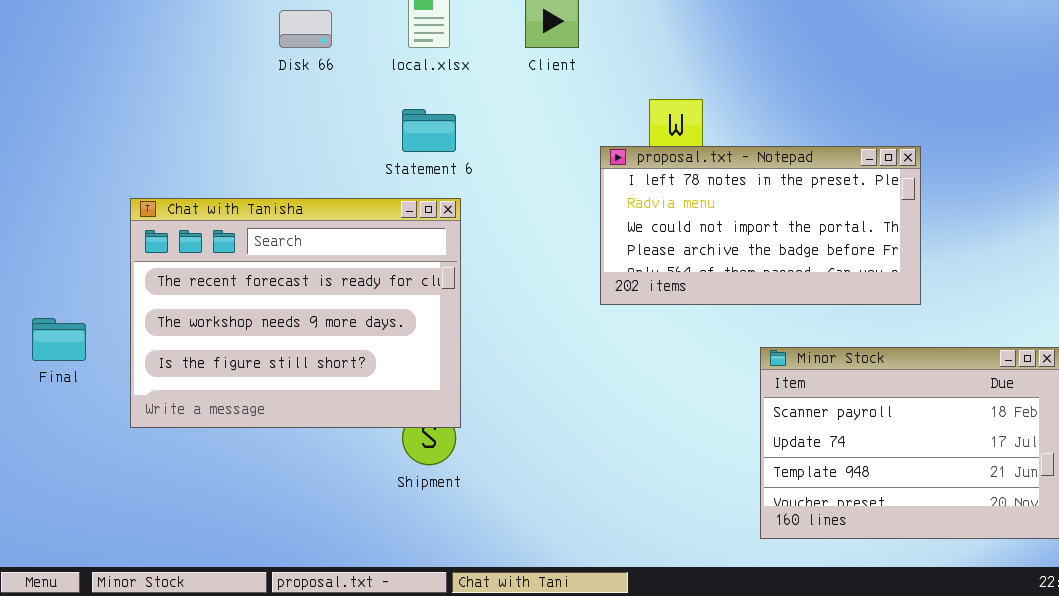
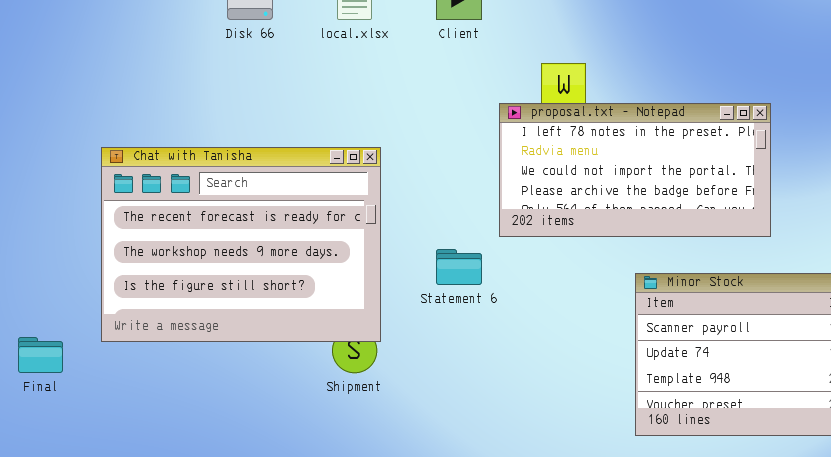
Statement 6: [402,109,456,152] -> [436,249,482,285], moved
Final: [32,318,86,361] -> [18,337,63,373], moved

